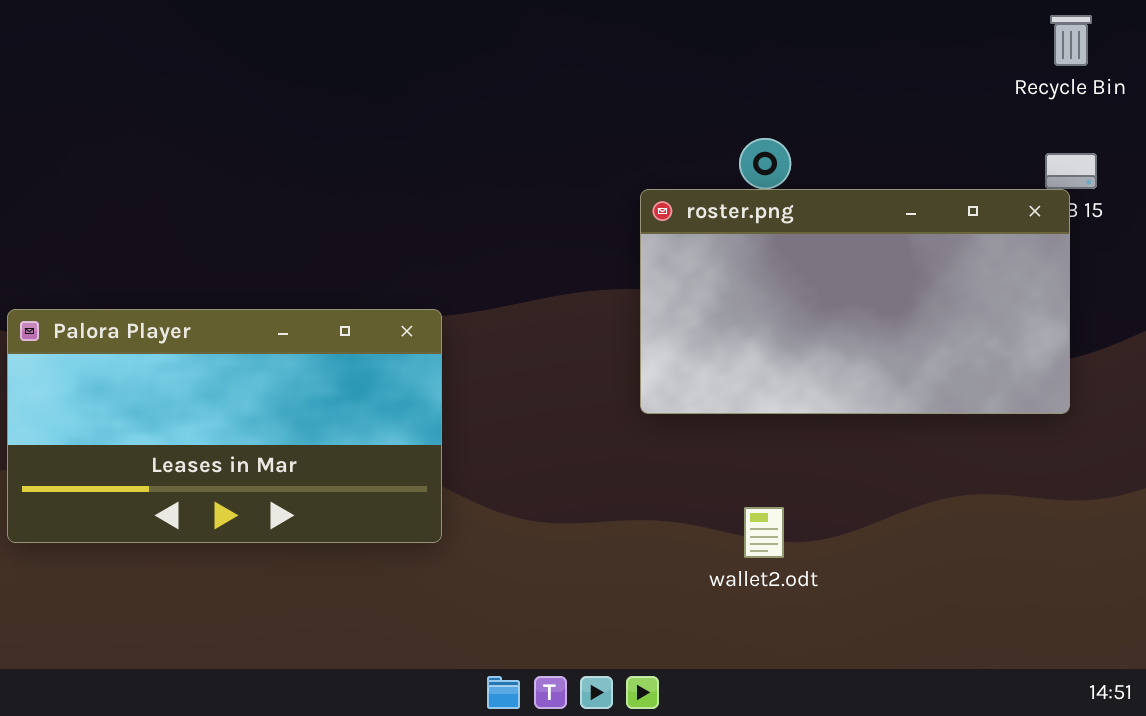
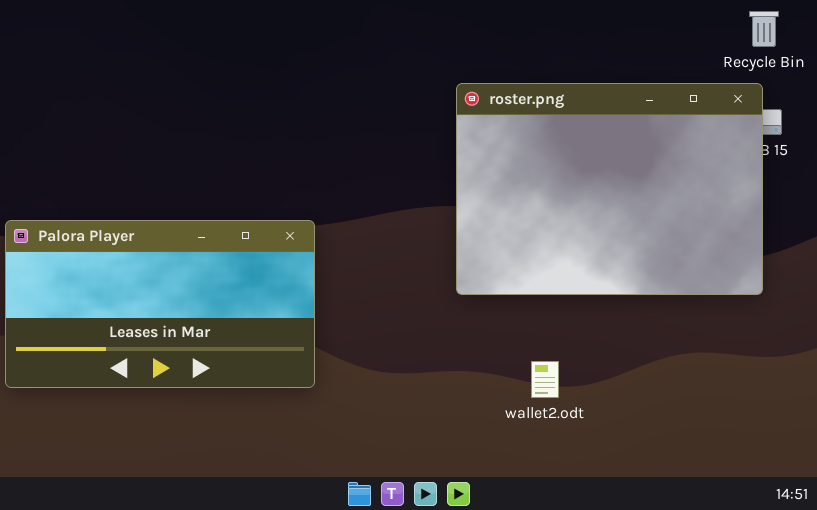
roster.png: [640,189,1070,414] -> [456,83,763,295], resized

